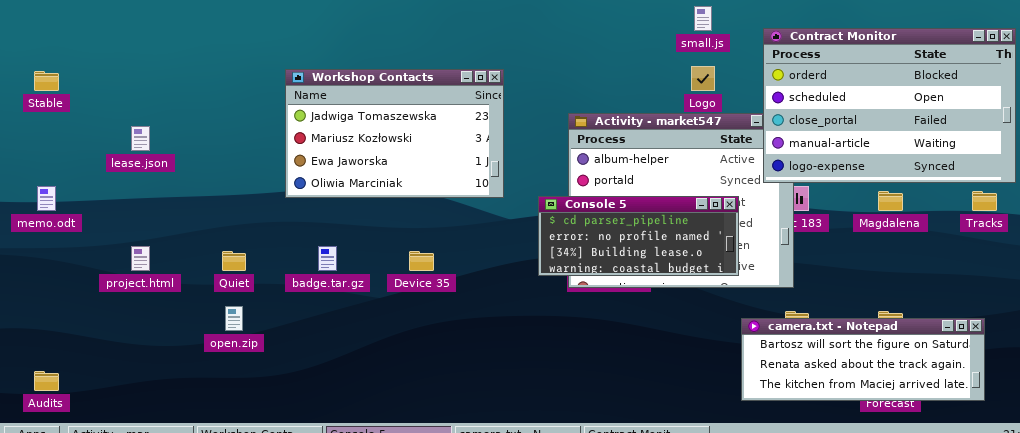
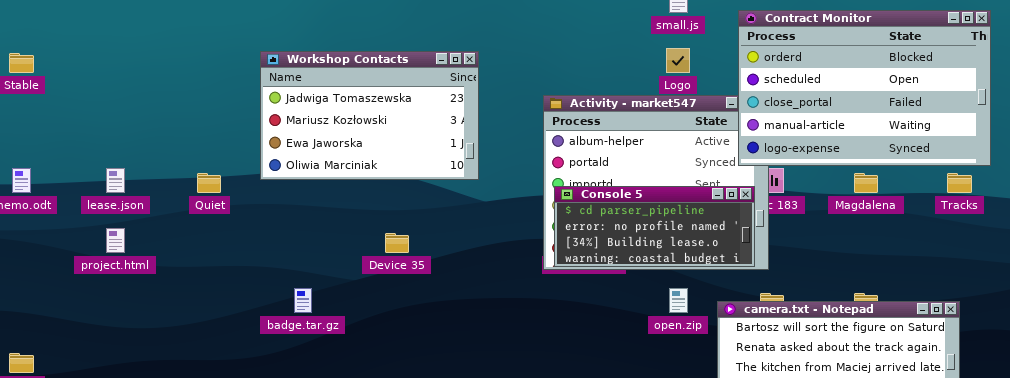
lease.json: [131,126,150,151] -> [106,168,125,193], moved
Console 5: [538,196,739,276] -> [554,186,755,267], moved
badge.tar.gz: [318,246,337,271] -> [294,288,312,313], moved
Quiet: [222,251,246,271] -> [197,173,221,193], moved
open.zip: [225,306,243,331] -> [669,288,688,313], moved

